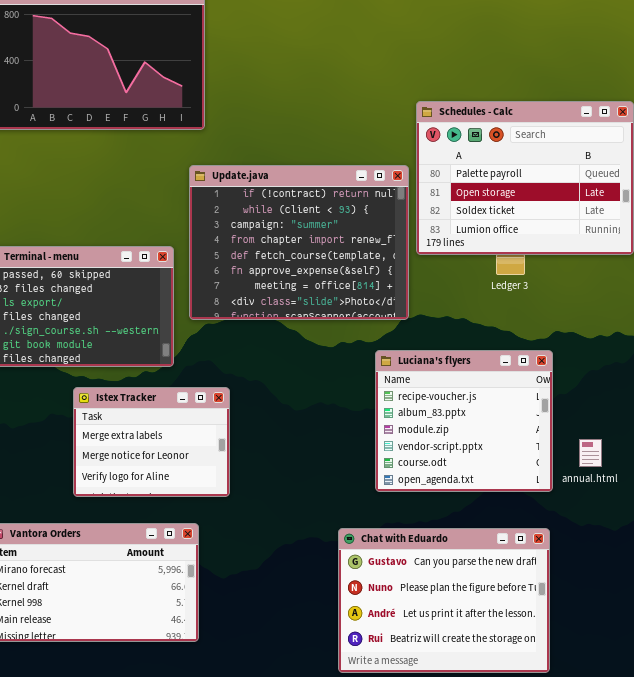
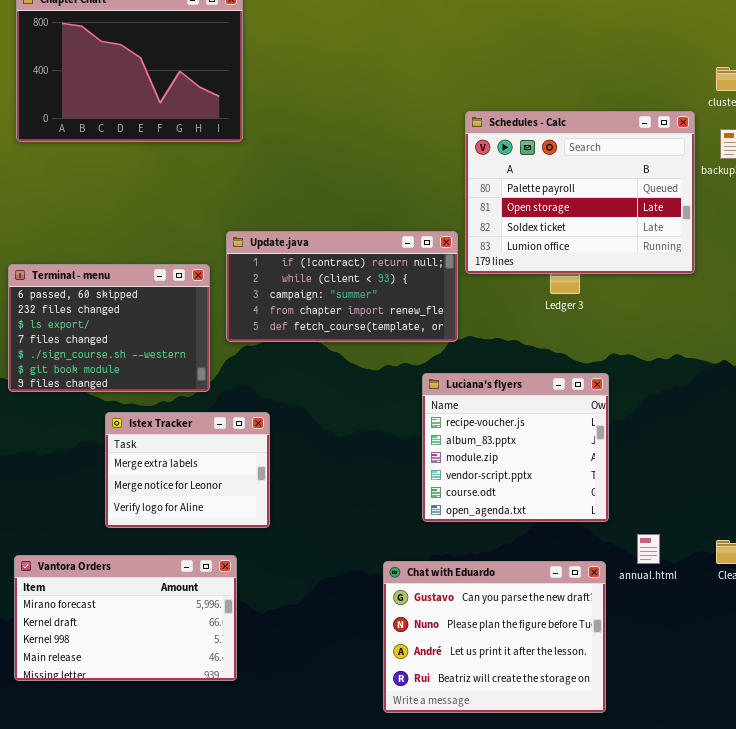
Update.java: [189,165,409,320] -> [226,231,458,342], resized
annual.html: [579,439,602,467] -> [637,534,660,564], moved

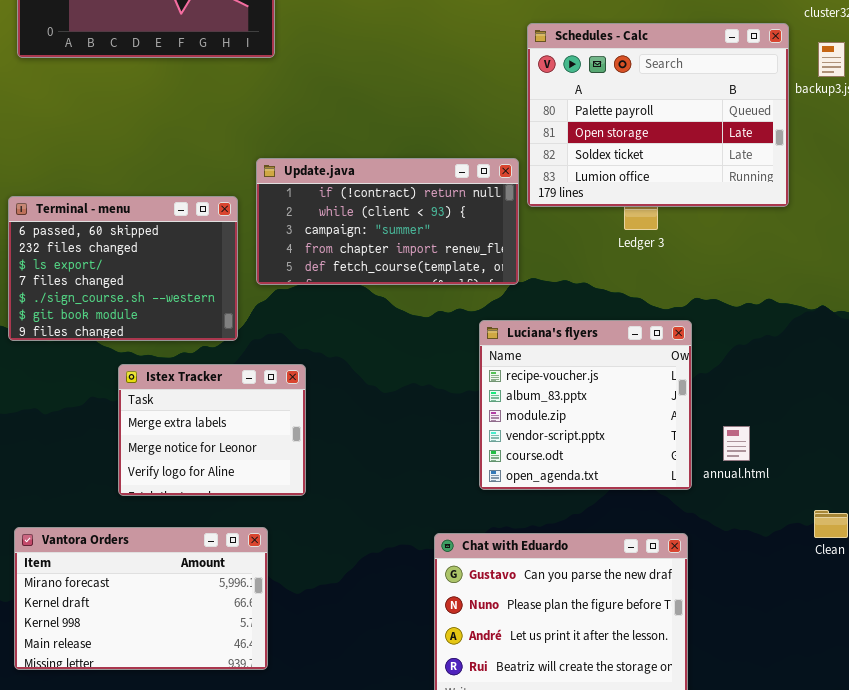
annual.html: [637,534,660,564] -> [723,426,750,461], moved

